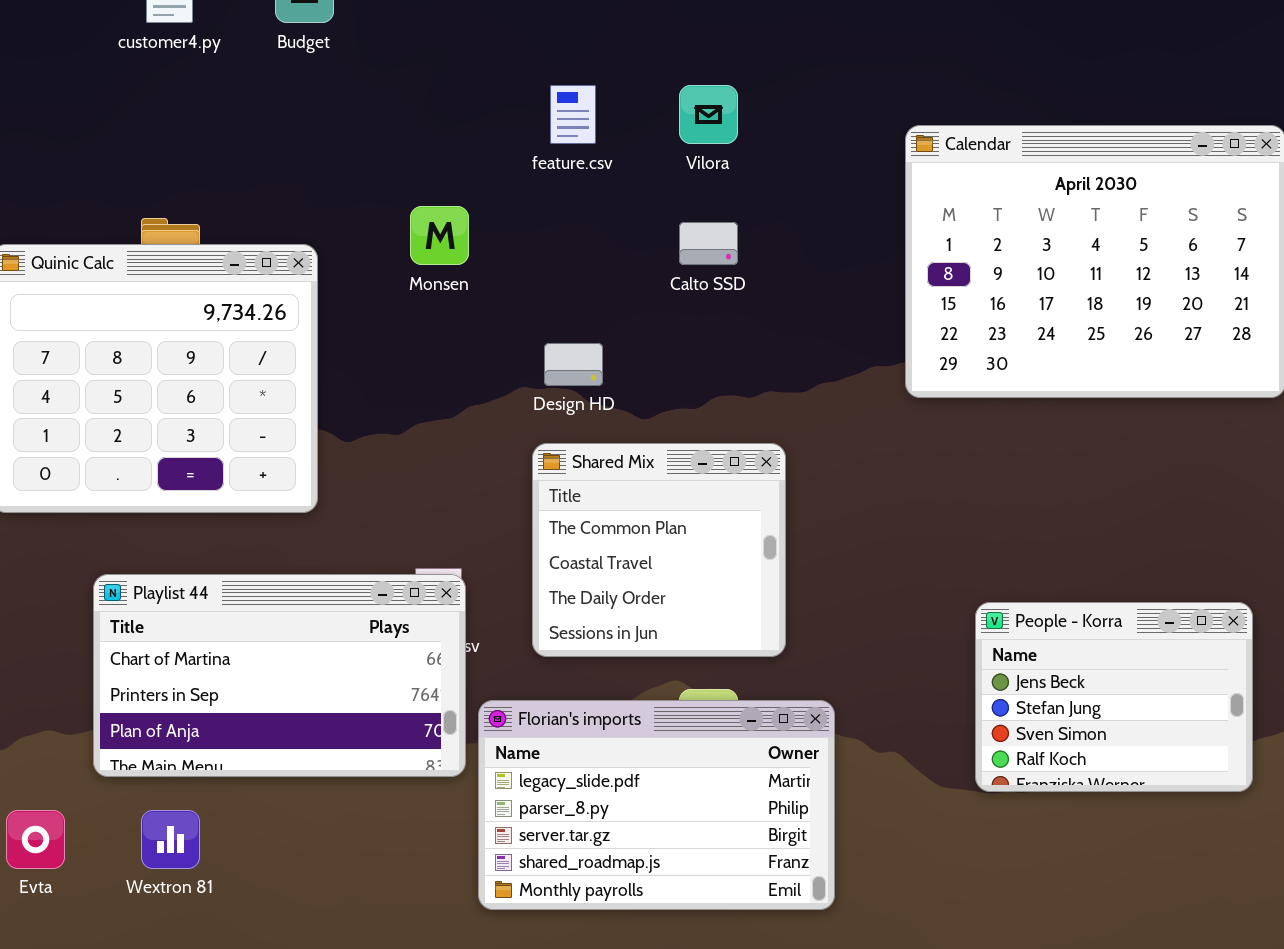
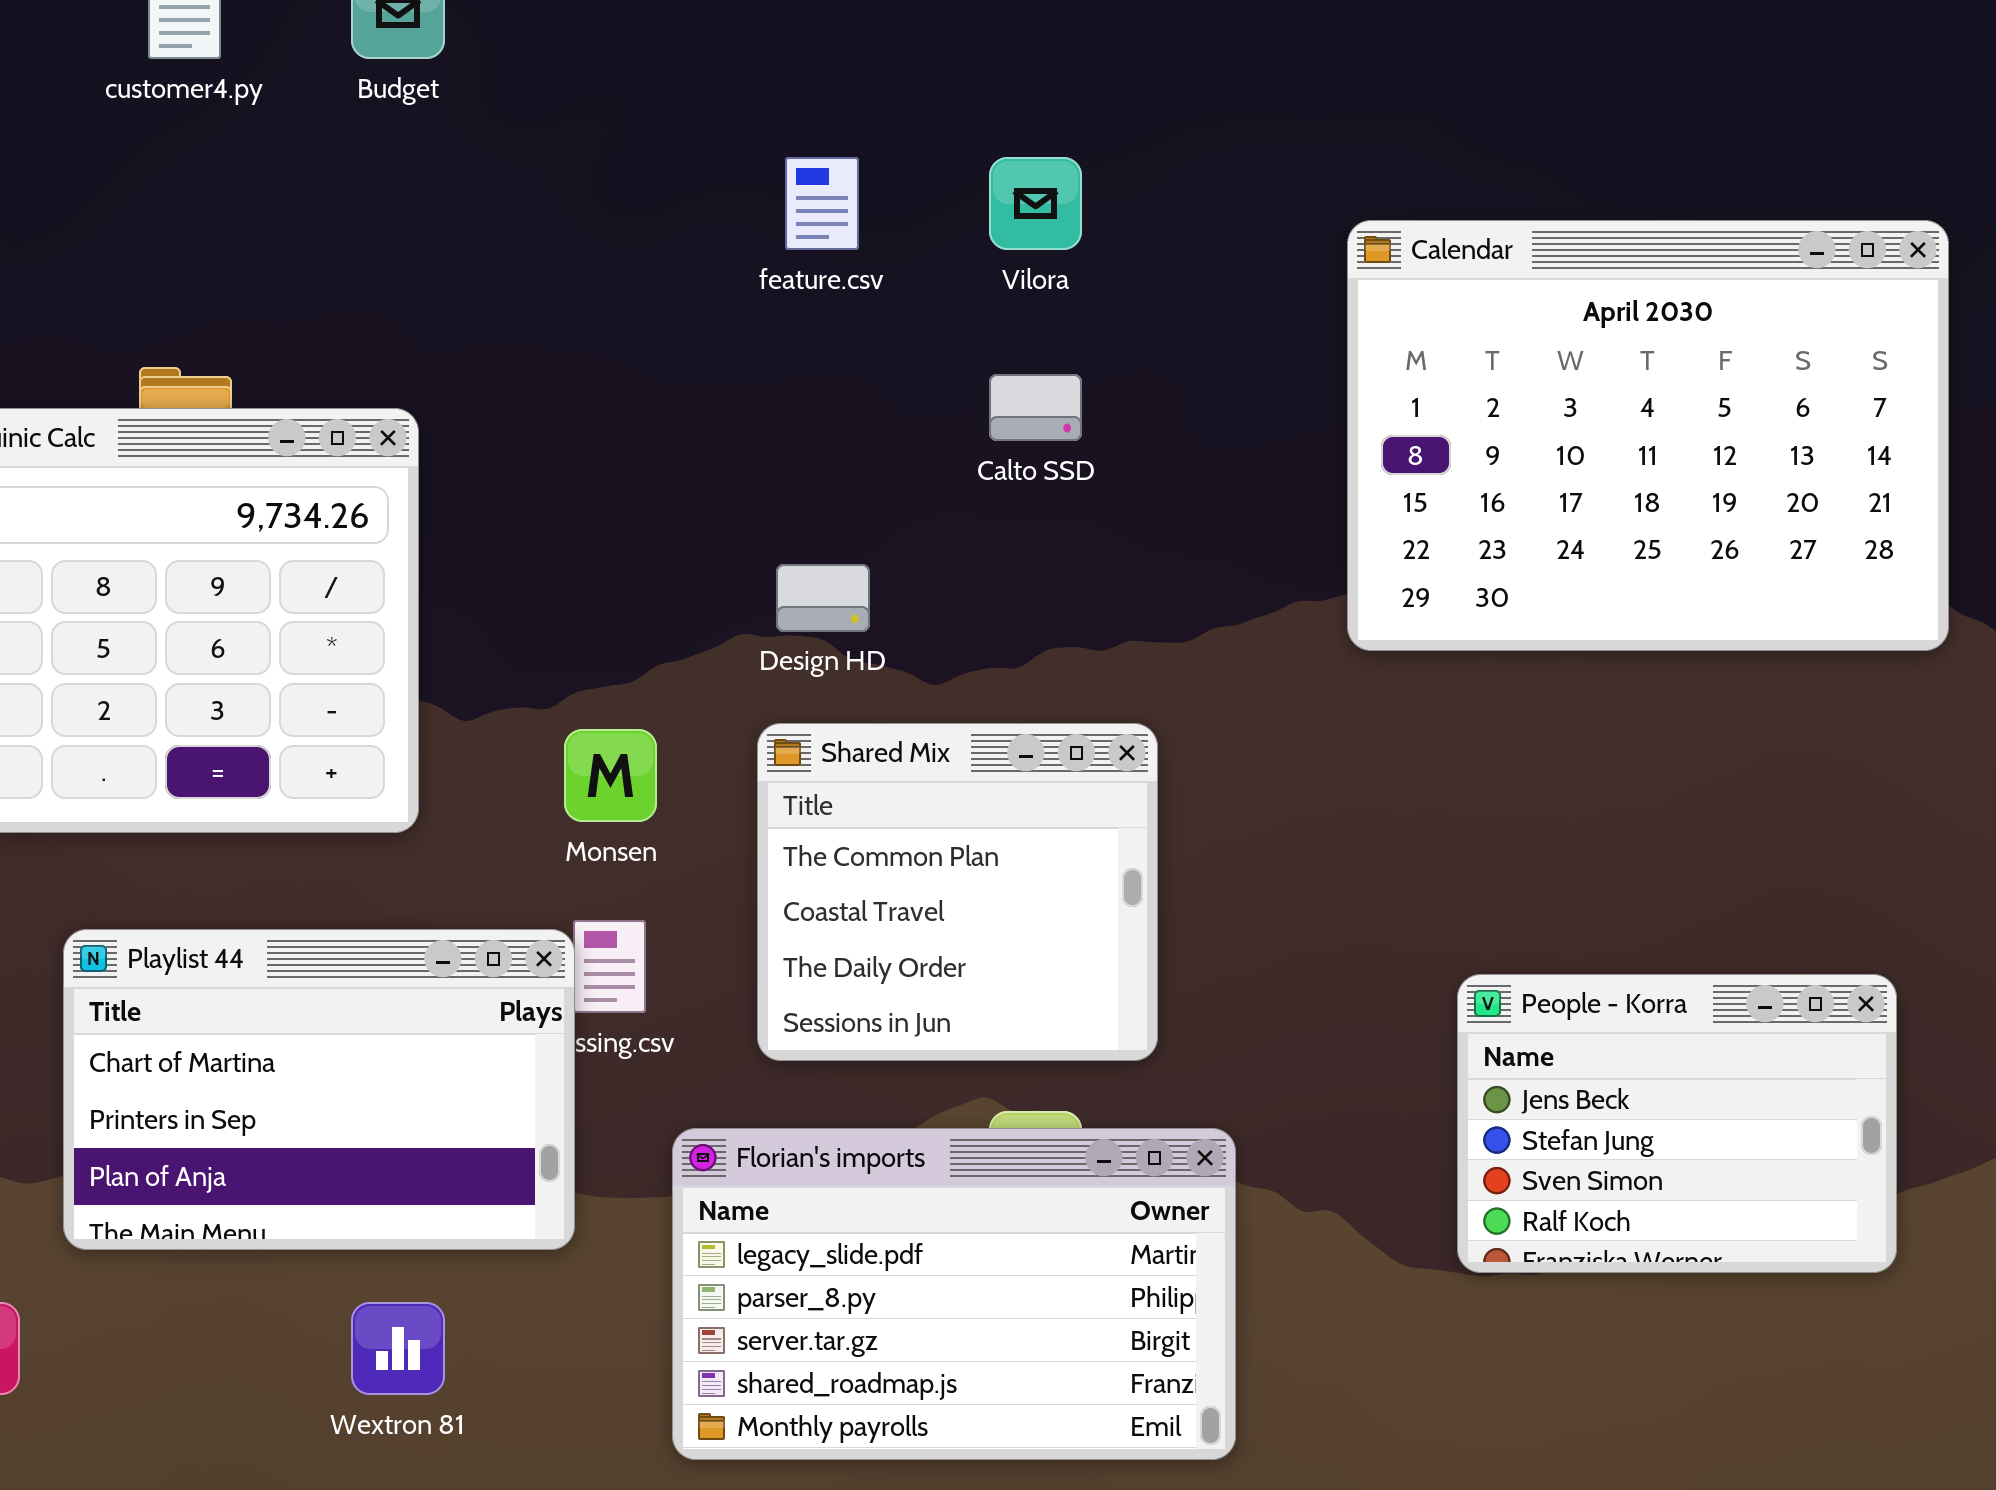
Monsen: [410,206,469,265] -> [564,729,657,822], moved
Playlist 44: [93,574,466,777] -> [63,929,575,1250], resized
Wextron 81: [141,810,200,869] -> [351,1302,445,1395], moved

